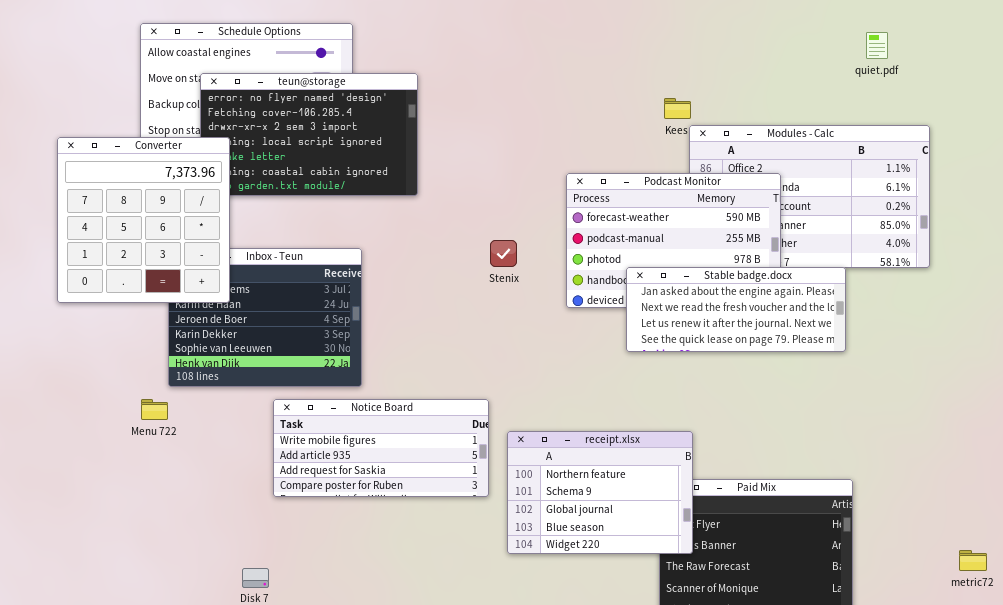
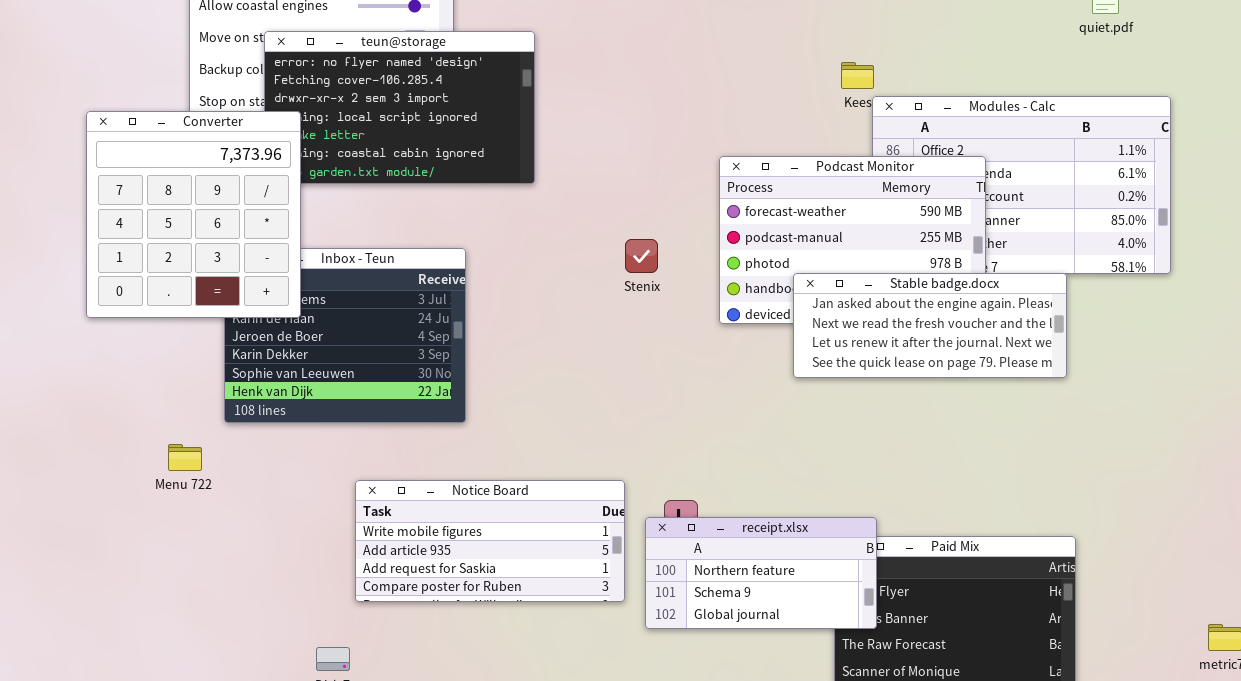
Menu 722: [141,399,168,420] -> [168,444,202,471], moved
Notice Board: [273,399,489,497] -> [355,480,625,602], moved
receipt.xlsx: [507,431,693,554] -> [645,517,877,629], resized

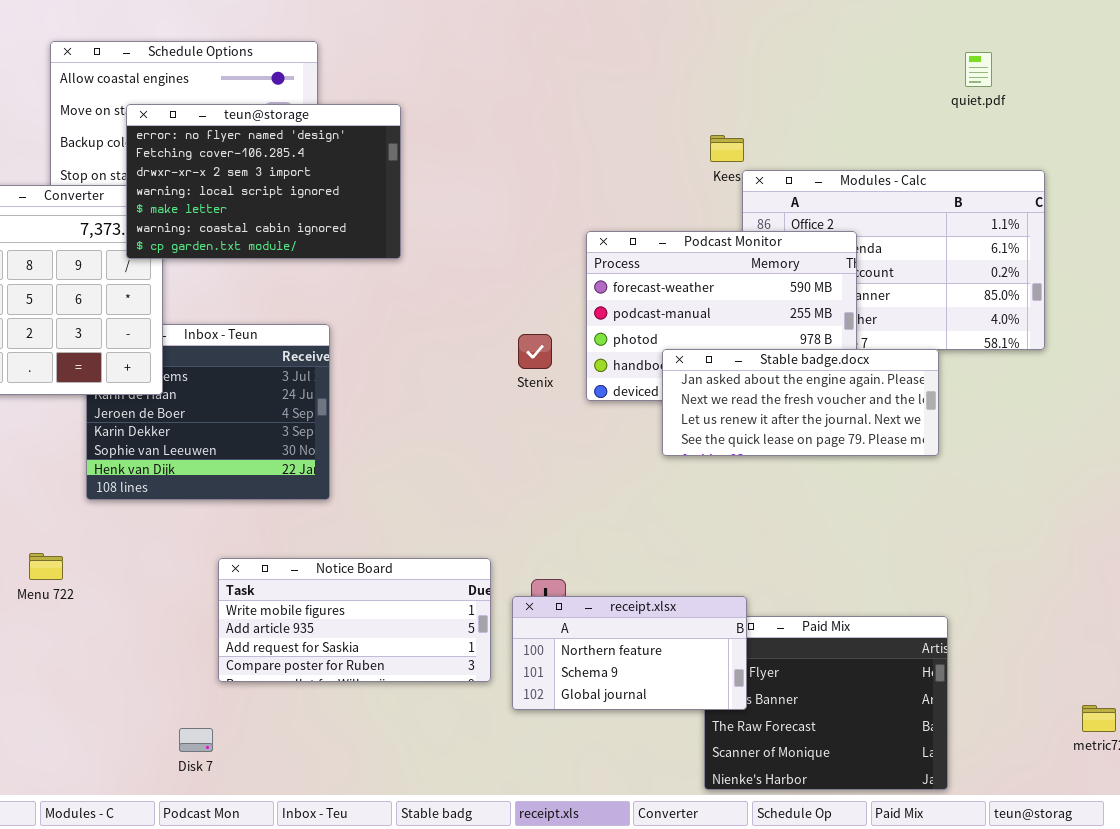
teun@storage: [264,31,535,184] -> [126,104,401,259], raised
Stenix: [625,239,658,273] -> [518,334,552,369], moved
Menu 722: [168,444,202,471] -> [29,553,63,580], moved

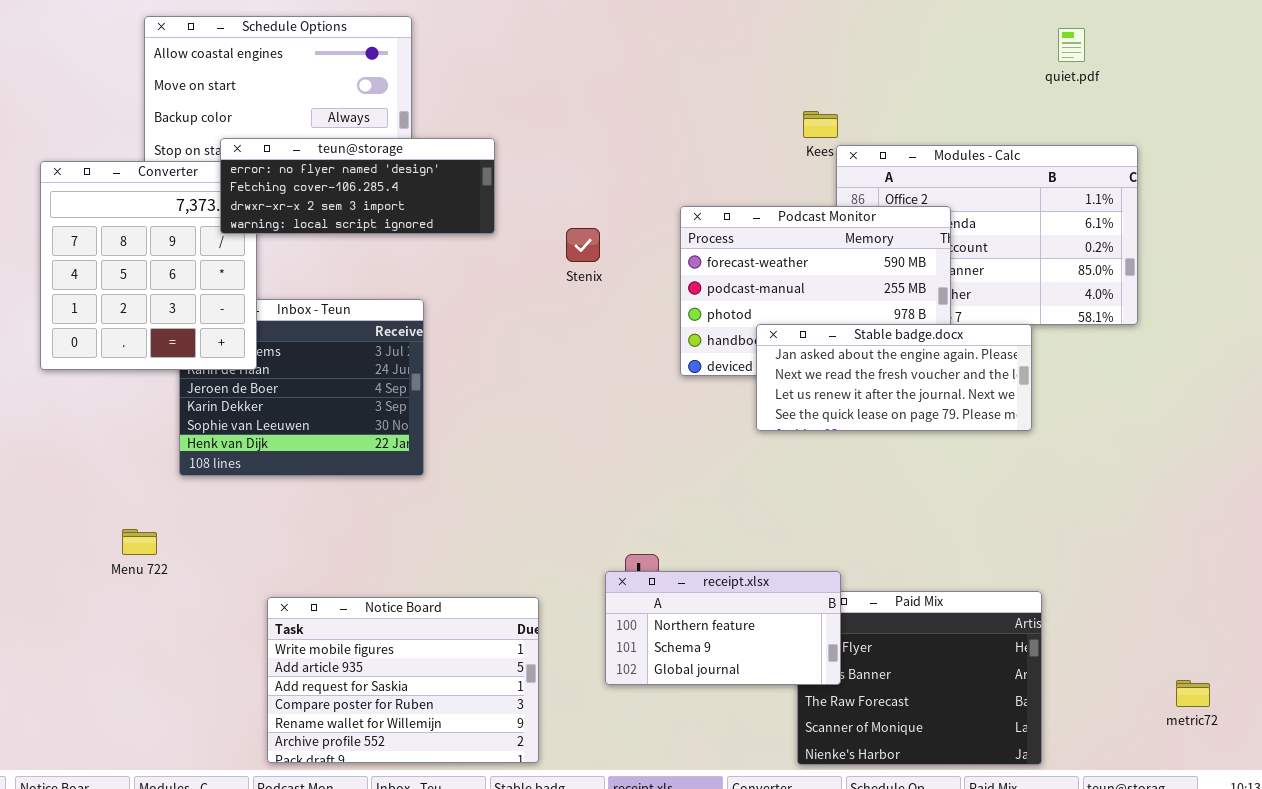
teun@storage: [126,104,401,259] -> [220,138,495,234], resized
Stenix: [518,334,552,369] -> [566,228,600,262], moved
Notice Board: [218,558,491,682] -> [267,597,539,763], moved, resized

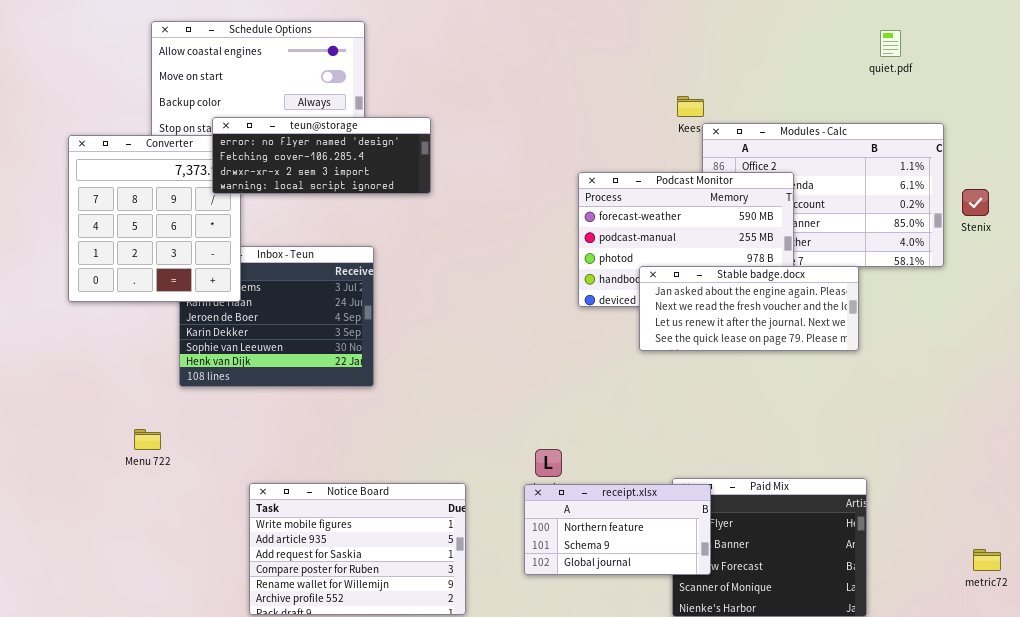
Stenix: [566,228,600,262] -> [962,189,989,216], moved
receipt.xlsx: [605,571,841,685] -> [524,484,711,575], moved

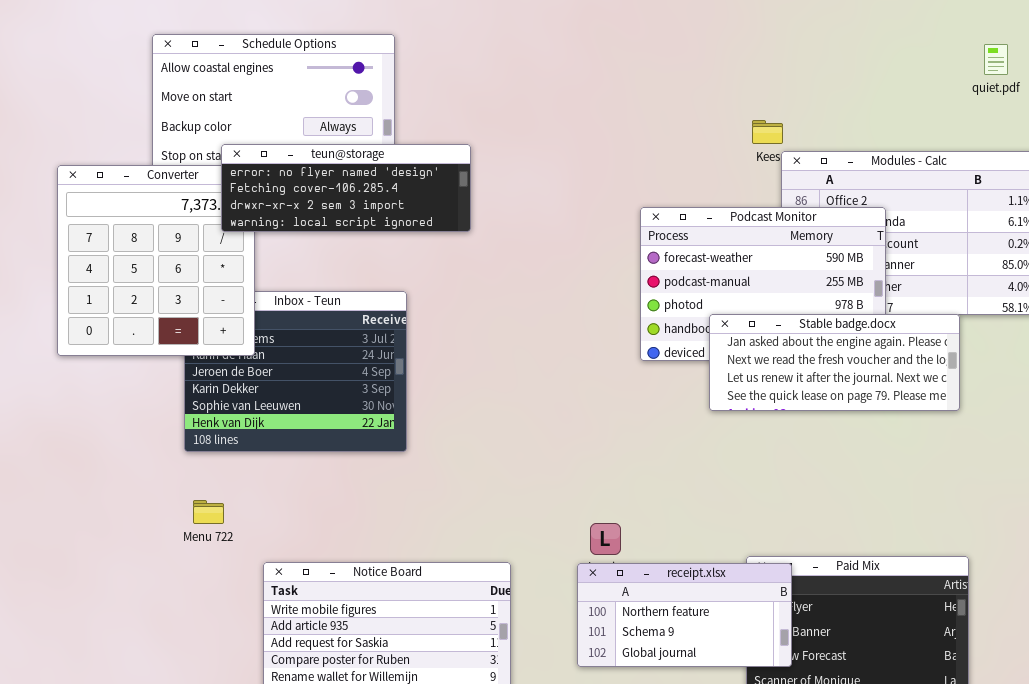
Menu 722: [134,429,161,450] -> [193,500,224,524], moved

